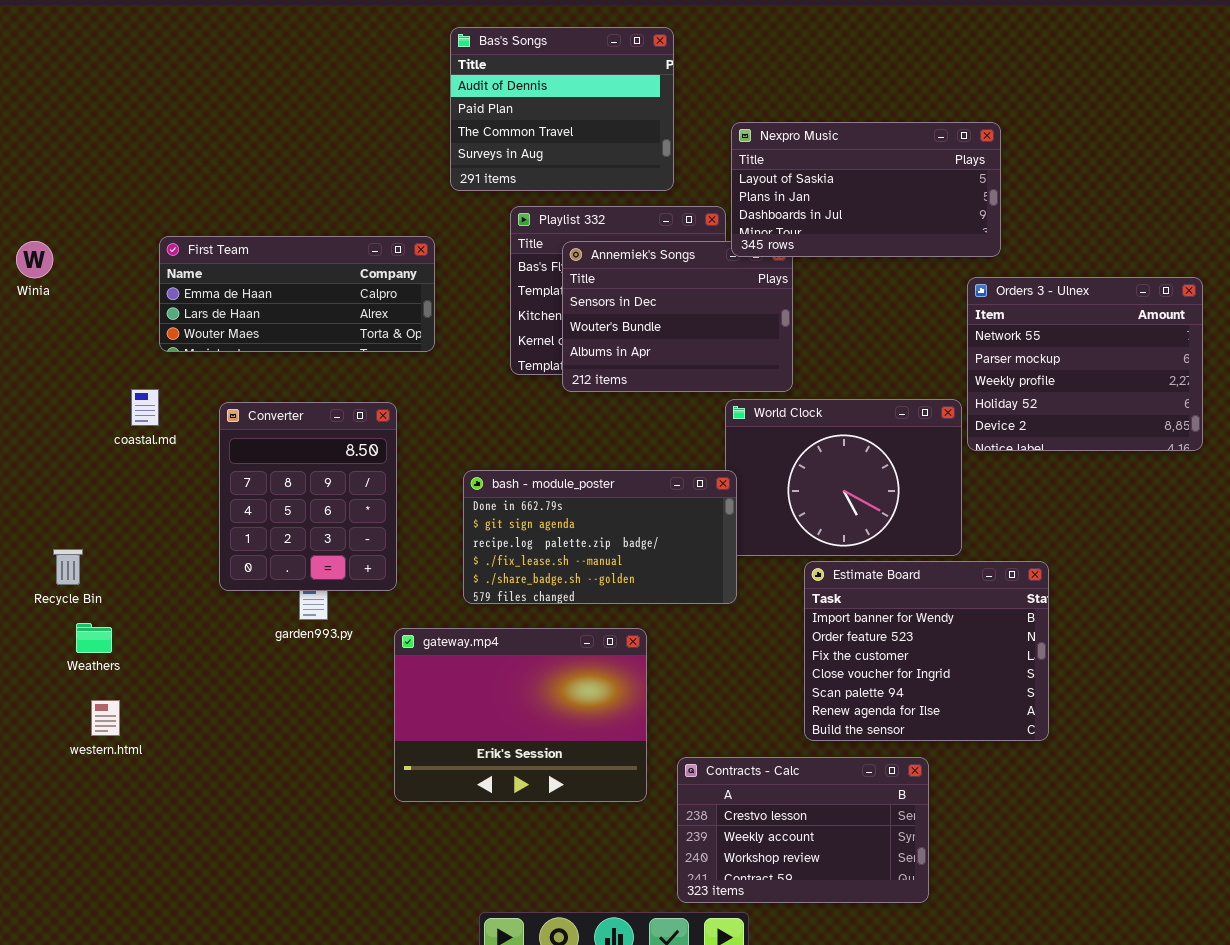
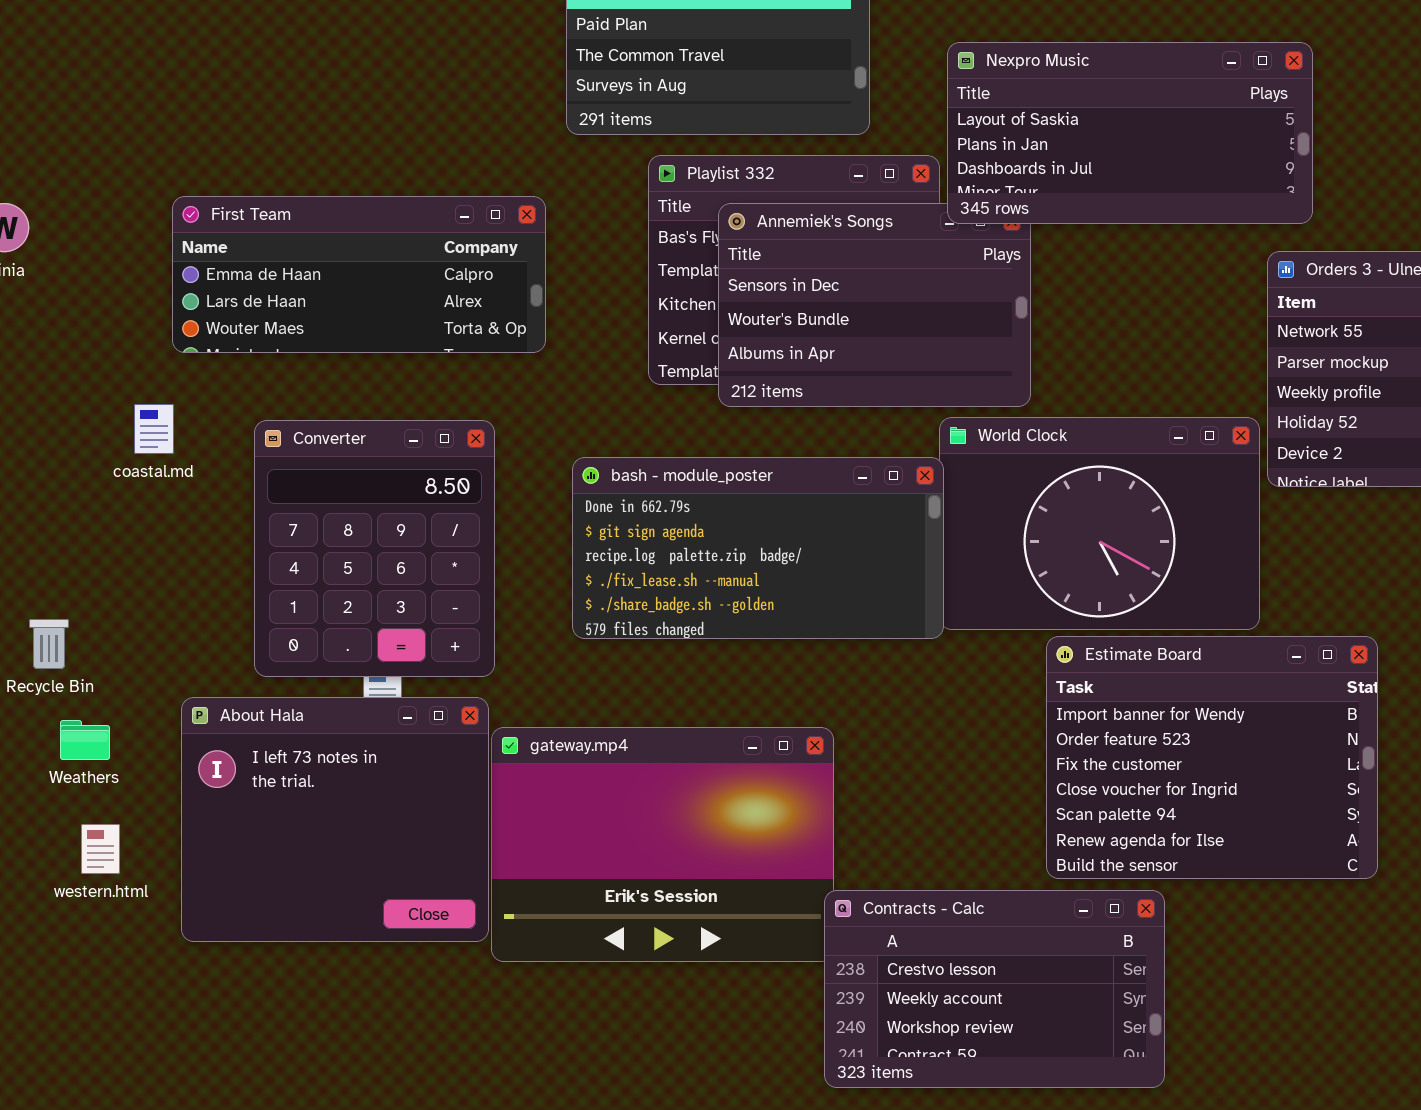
bash - module_poster: [463,470,737,604] -> [572,457,944,639], moved
About Hala: none -> [181,697,489,942], opened
Contracts - Calc: [677,757,929,903] -> [824,890,1165,1088], moved

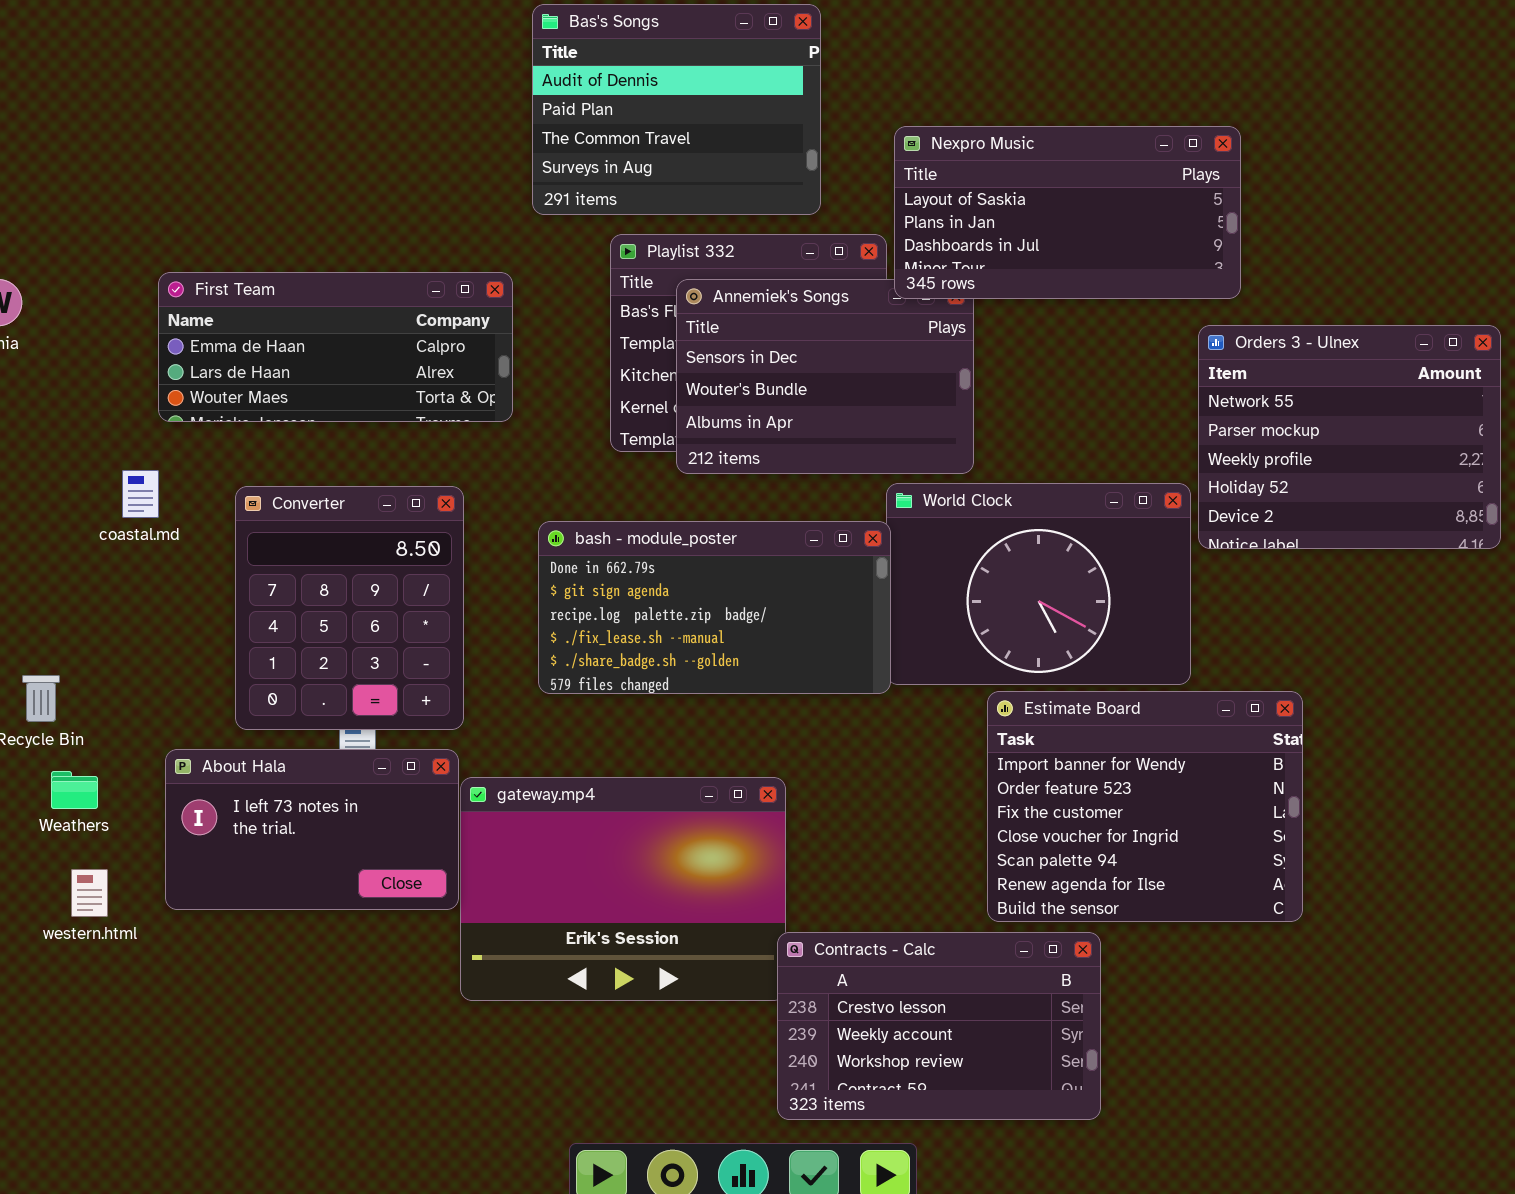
About Hala: [181,697,489,942] -> [165,749,459,910], resized

